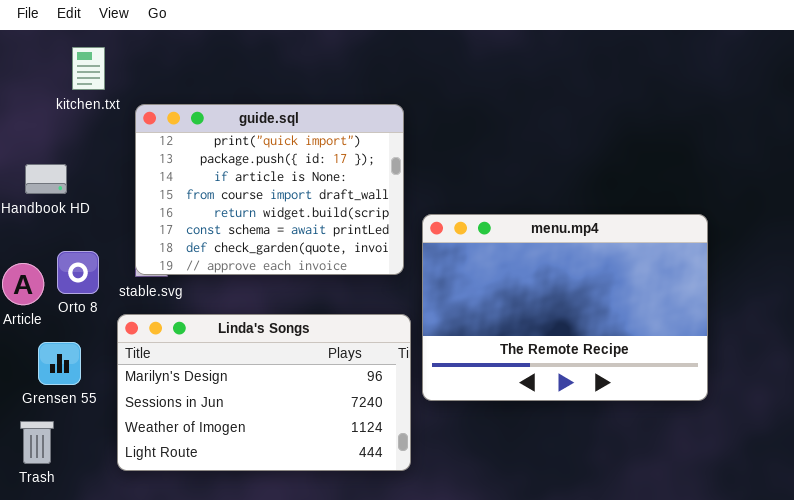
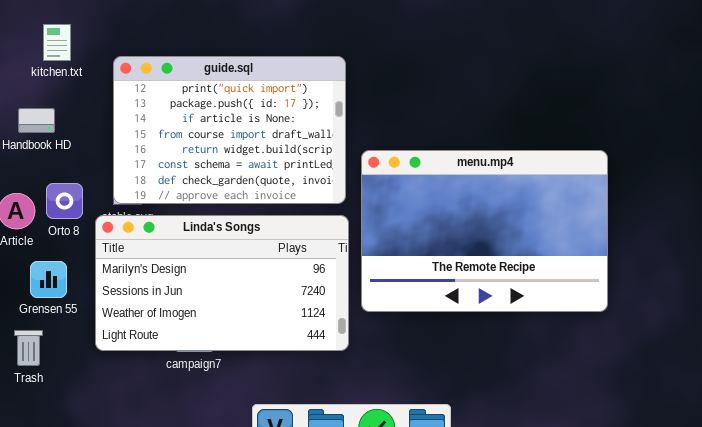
kitchen.txt: [72,47,105,90] -> [43,24,71,61], moved
Linda's Songs: [117,314,411,471] -> [95,215,349,351], moved

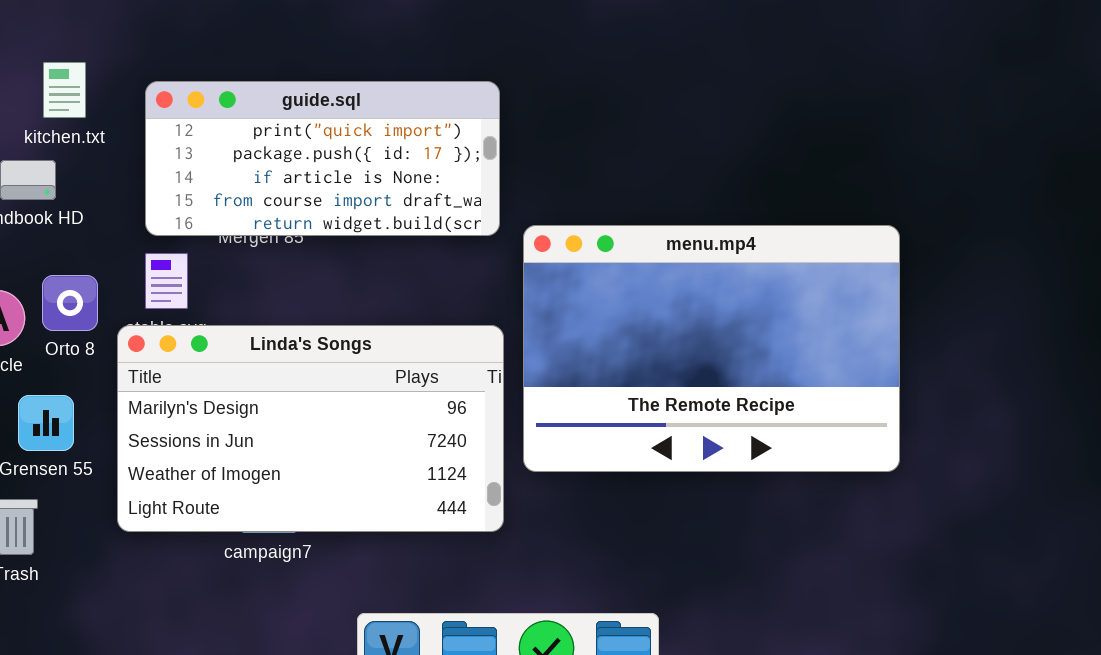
kitchen.txt: [43,24,71,61] -> [43,62,86,118], moved
guide.sql: [113,56,346,204] -> [145,81,500,236], resized

